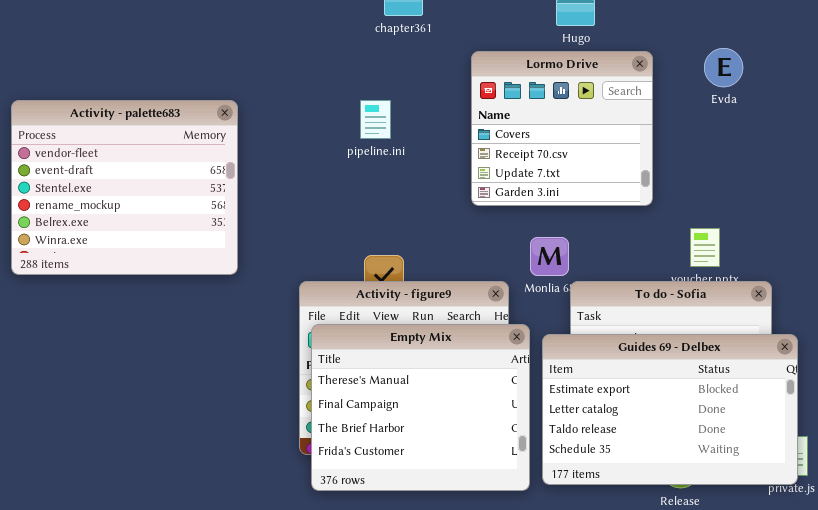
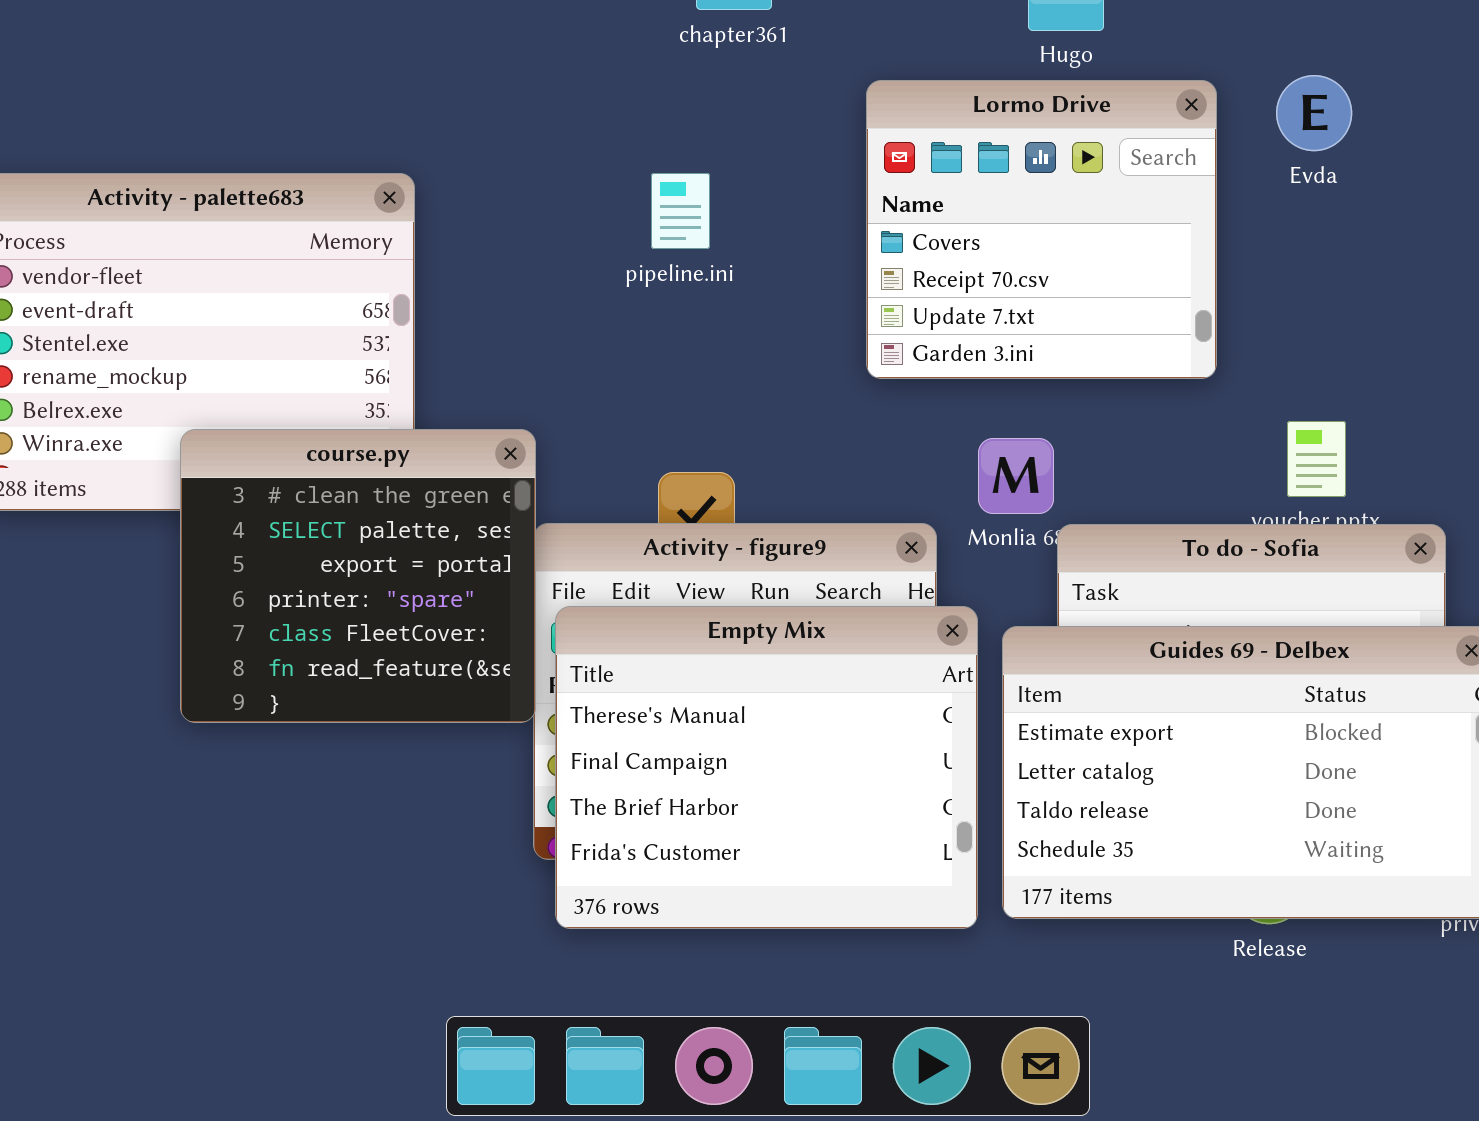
Evda: [704,48,743,87] -> [1276,75,1352,151], moved
course.py: none -> [180,429,536,723], opened

